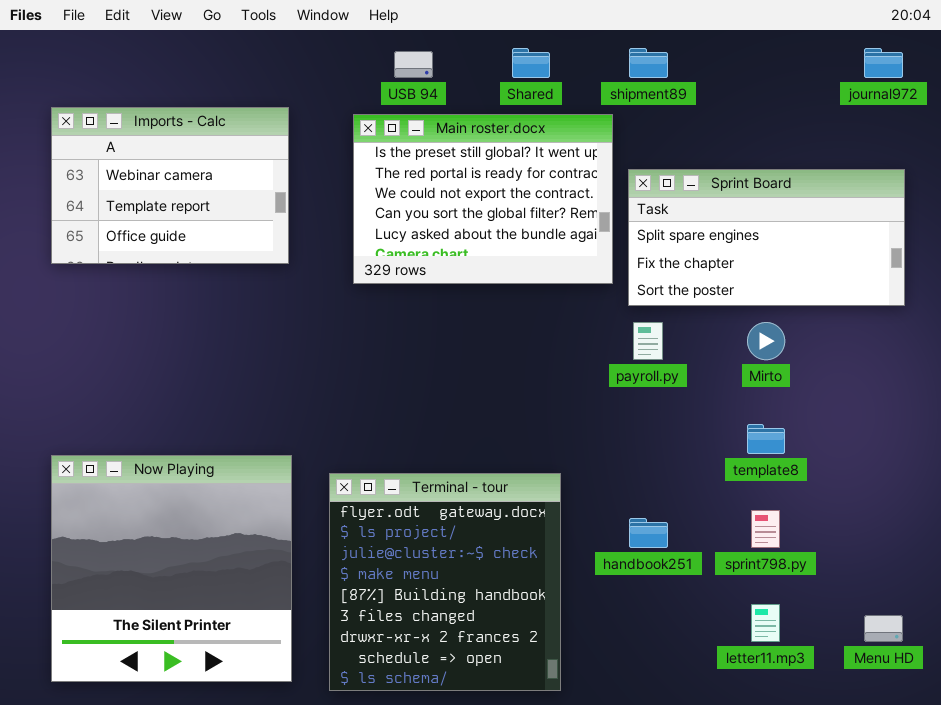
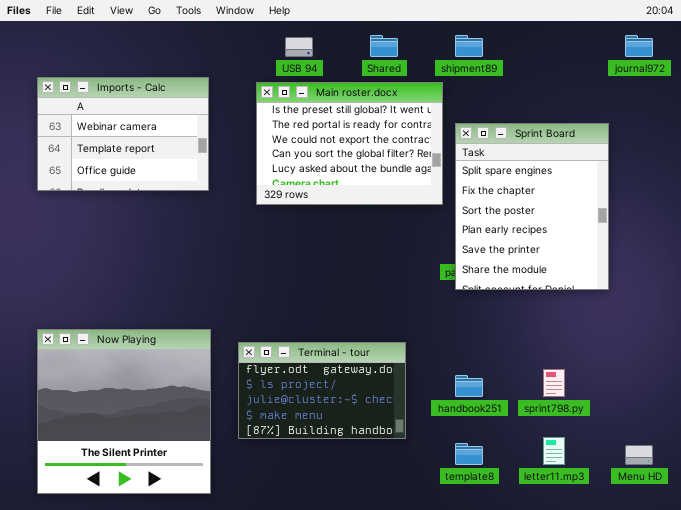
Sprint Board: [628,169,905,306] -> [455,123,609,290], resized
template8: [747,424,785,454] -> [455,443,483,465], moved
Terminal - tour: [329,473,561,691] -> [238,342,406,439], resized

